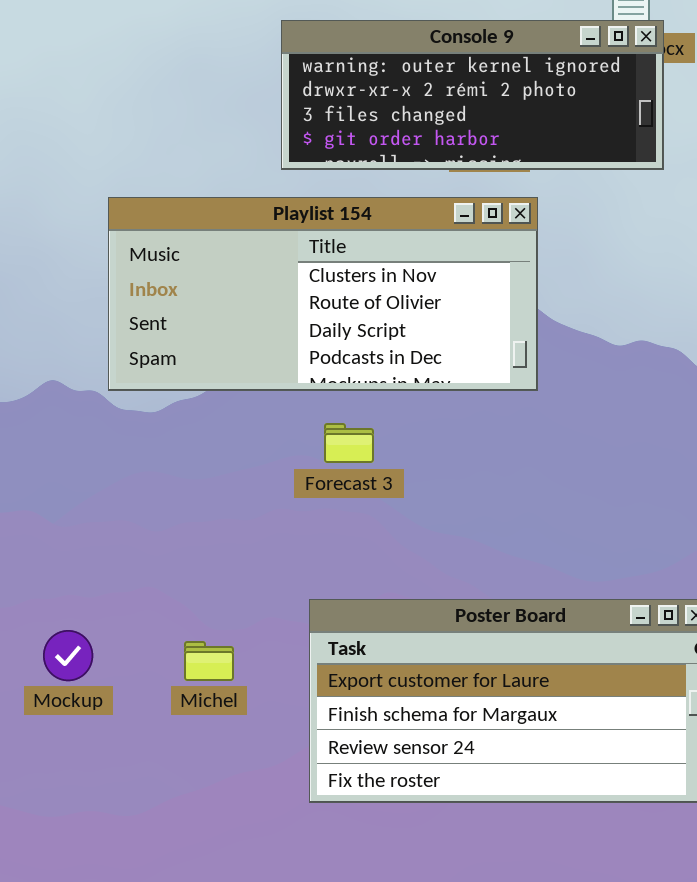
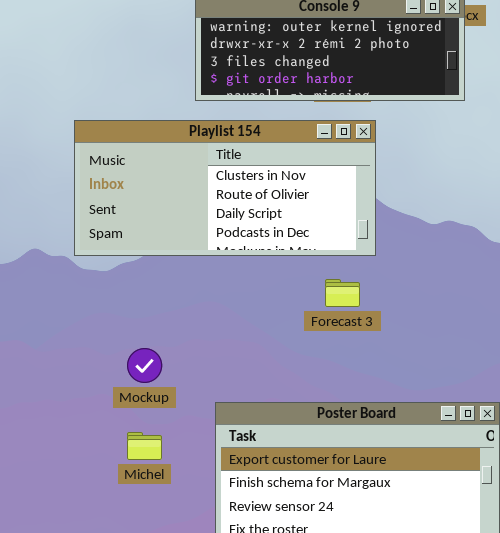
Forecast 3: [324,423,374,463] -> [325,279,360,307], moved
Mockup: [43,630,93,681] -> [127,348,162,383], moved

